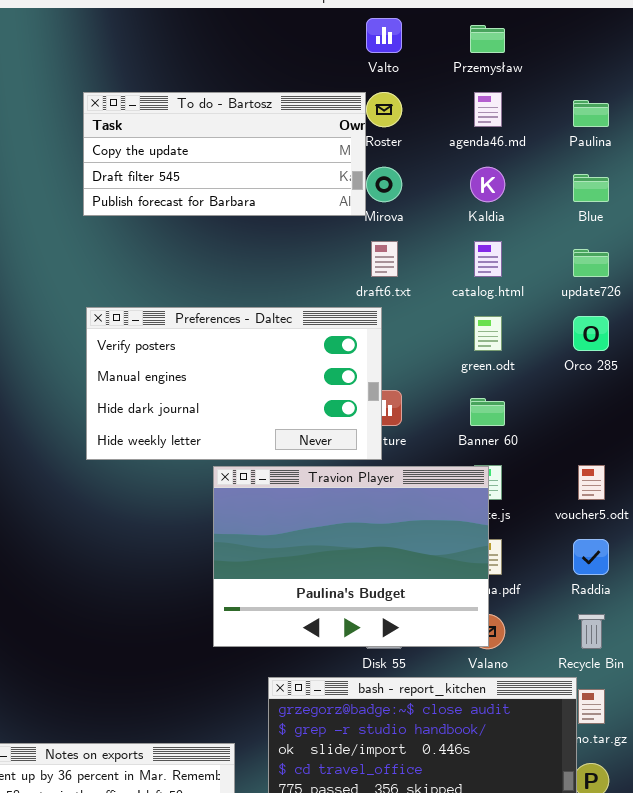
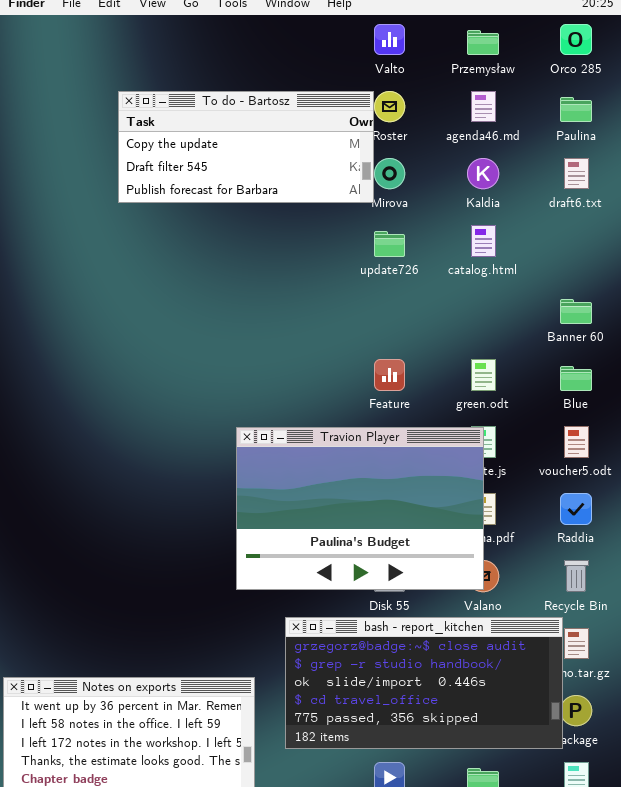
Blue: [573,174,609,202] -> [560,366,592,391], moved
draft6.txt: [371,241,398,277] -> [564,158,589,189], moved
update726: [573,249,609,277] -> [374,231,405,257], moved
Preferences - Daltec: [86,307,382,460] -> none, closed
green.odt: [474,316,502,351] -> [471,359,496,391], moved
Orco 285: [573,316,609,351] -> [560,24,592,55], moved
Banner 60: [470,398,505,426] -> [560,299,592,324], moved

